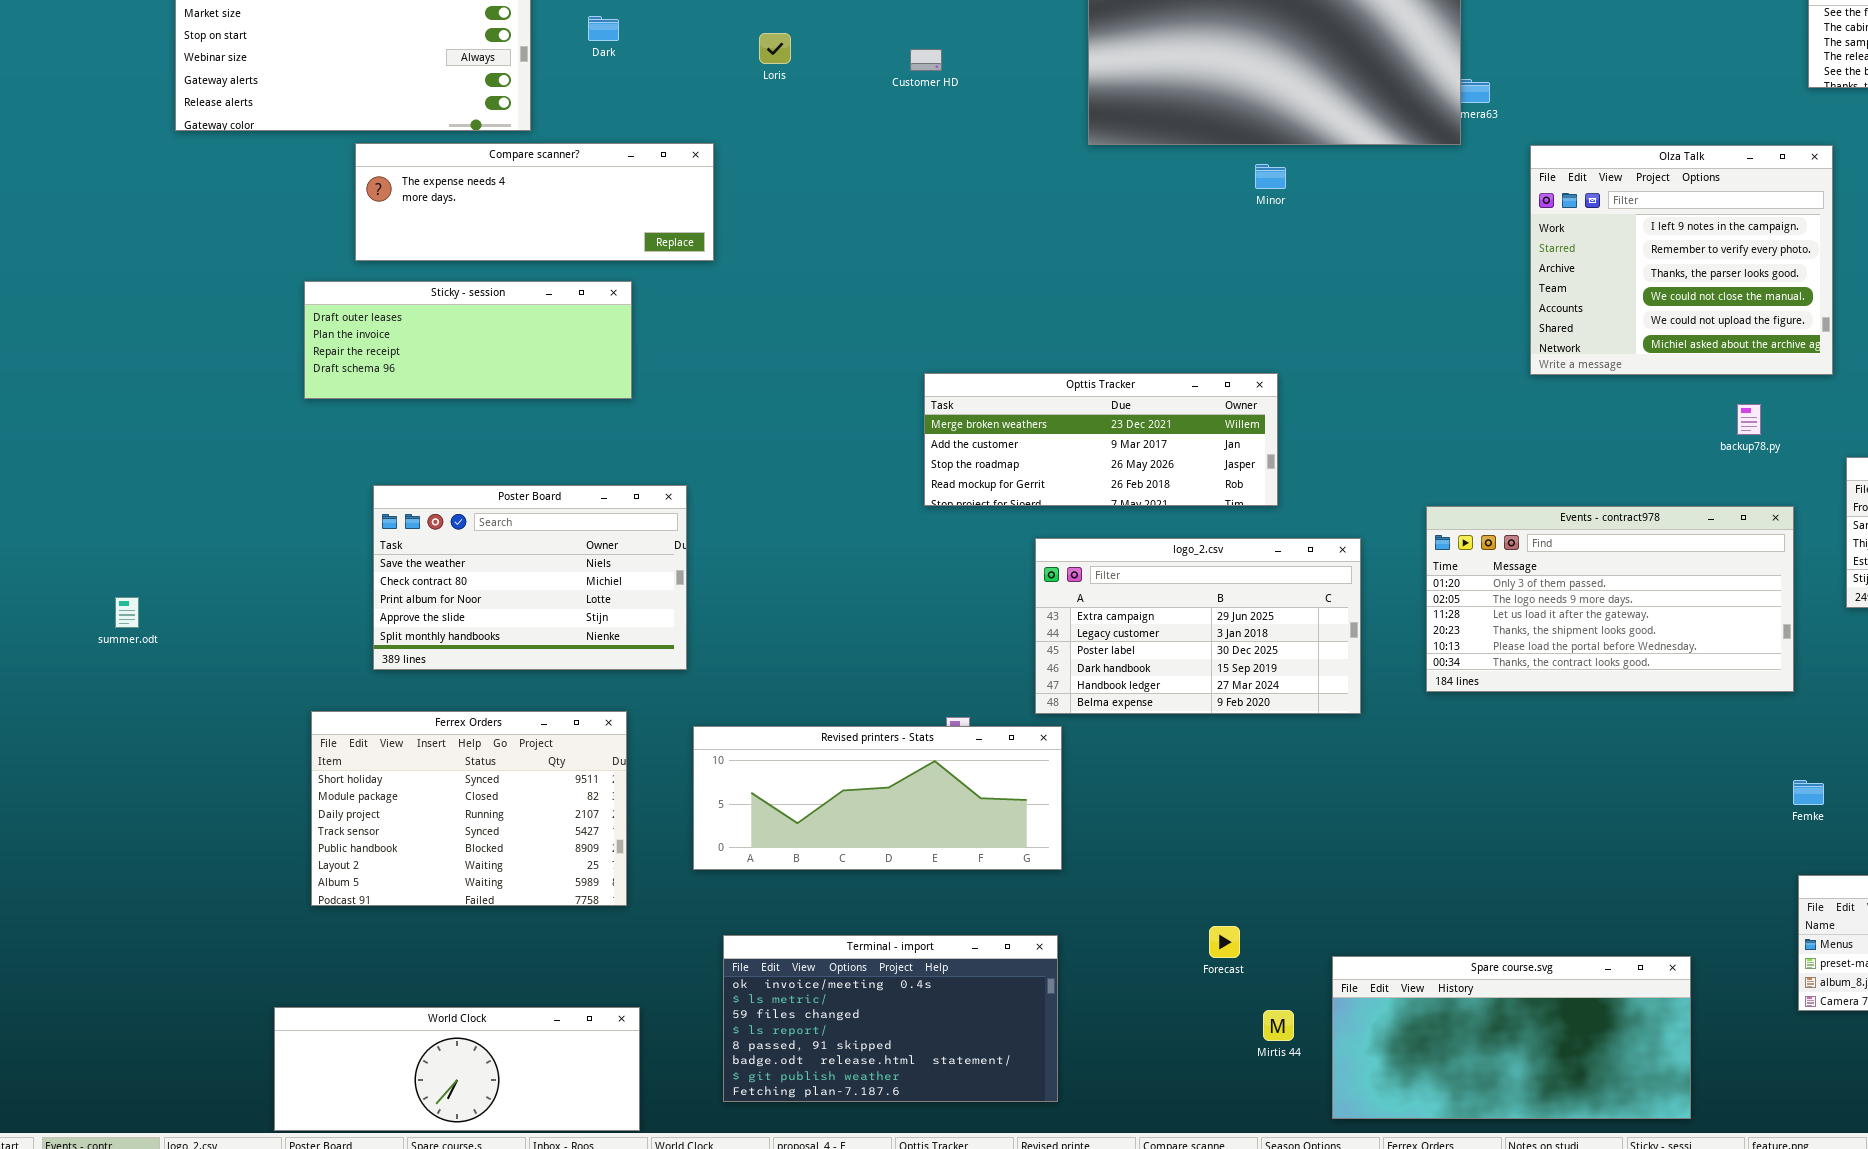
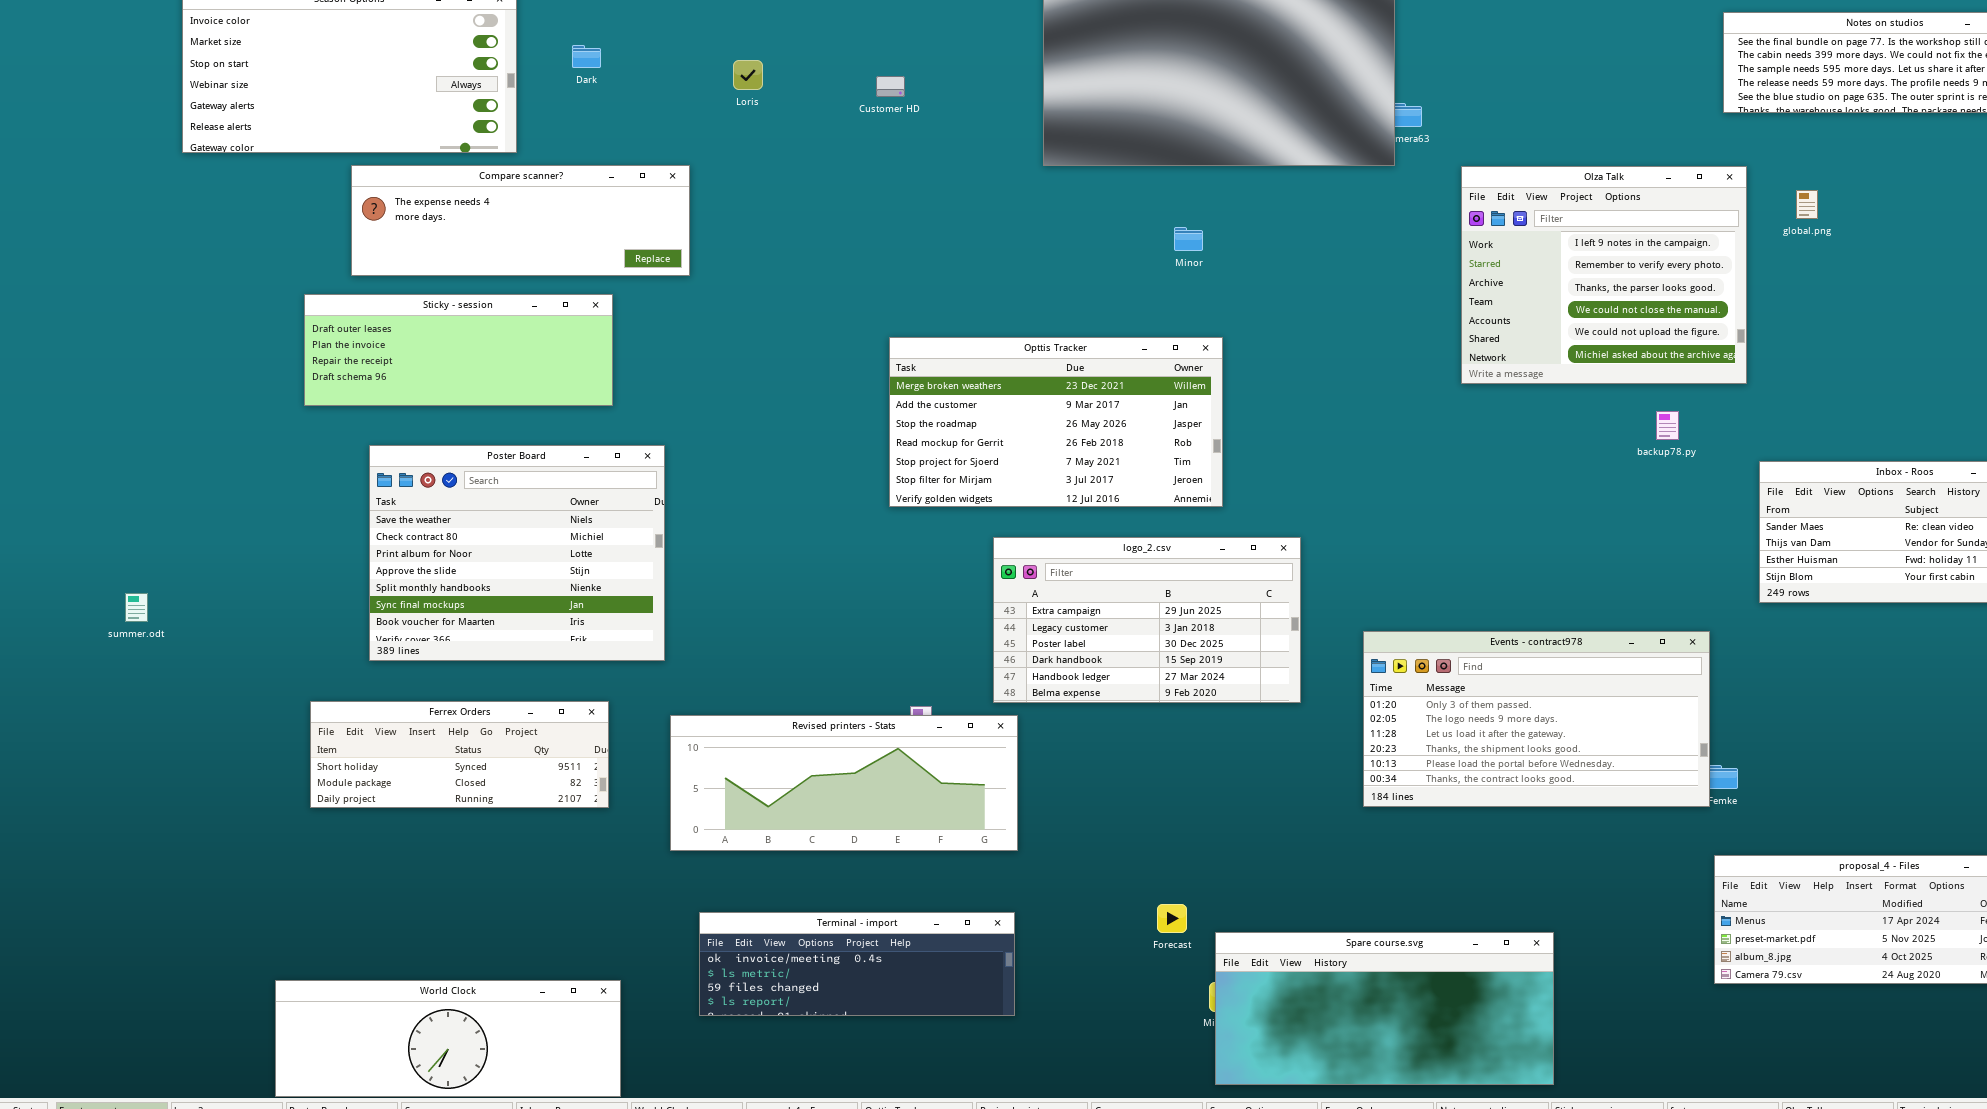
Minor: [1255,164,1286,189] -> [1174,227,1203,251], moved
Opttis Tracker: [924,373,1278,506] -> [889,337,1223,507], resized
Poster Board: [373,485,687,670] -> [369,445,665,661], resized
Events - contract978: [1426,506,1794,692] -> [1363,631,1710,807], moved
Ferrex Orders: [311,711,627,906] -> [310,701,609,808], resized
Terminal - import: [723,935,1058,1102] -> [699,912,1015,1016], resized
Spare course.svg: [1332,956,1691,1119] -> [1215,932,1554,1085], moved

